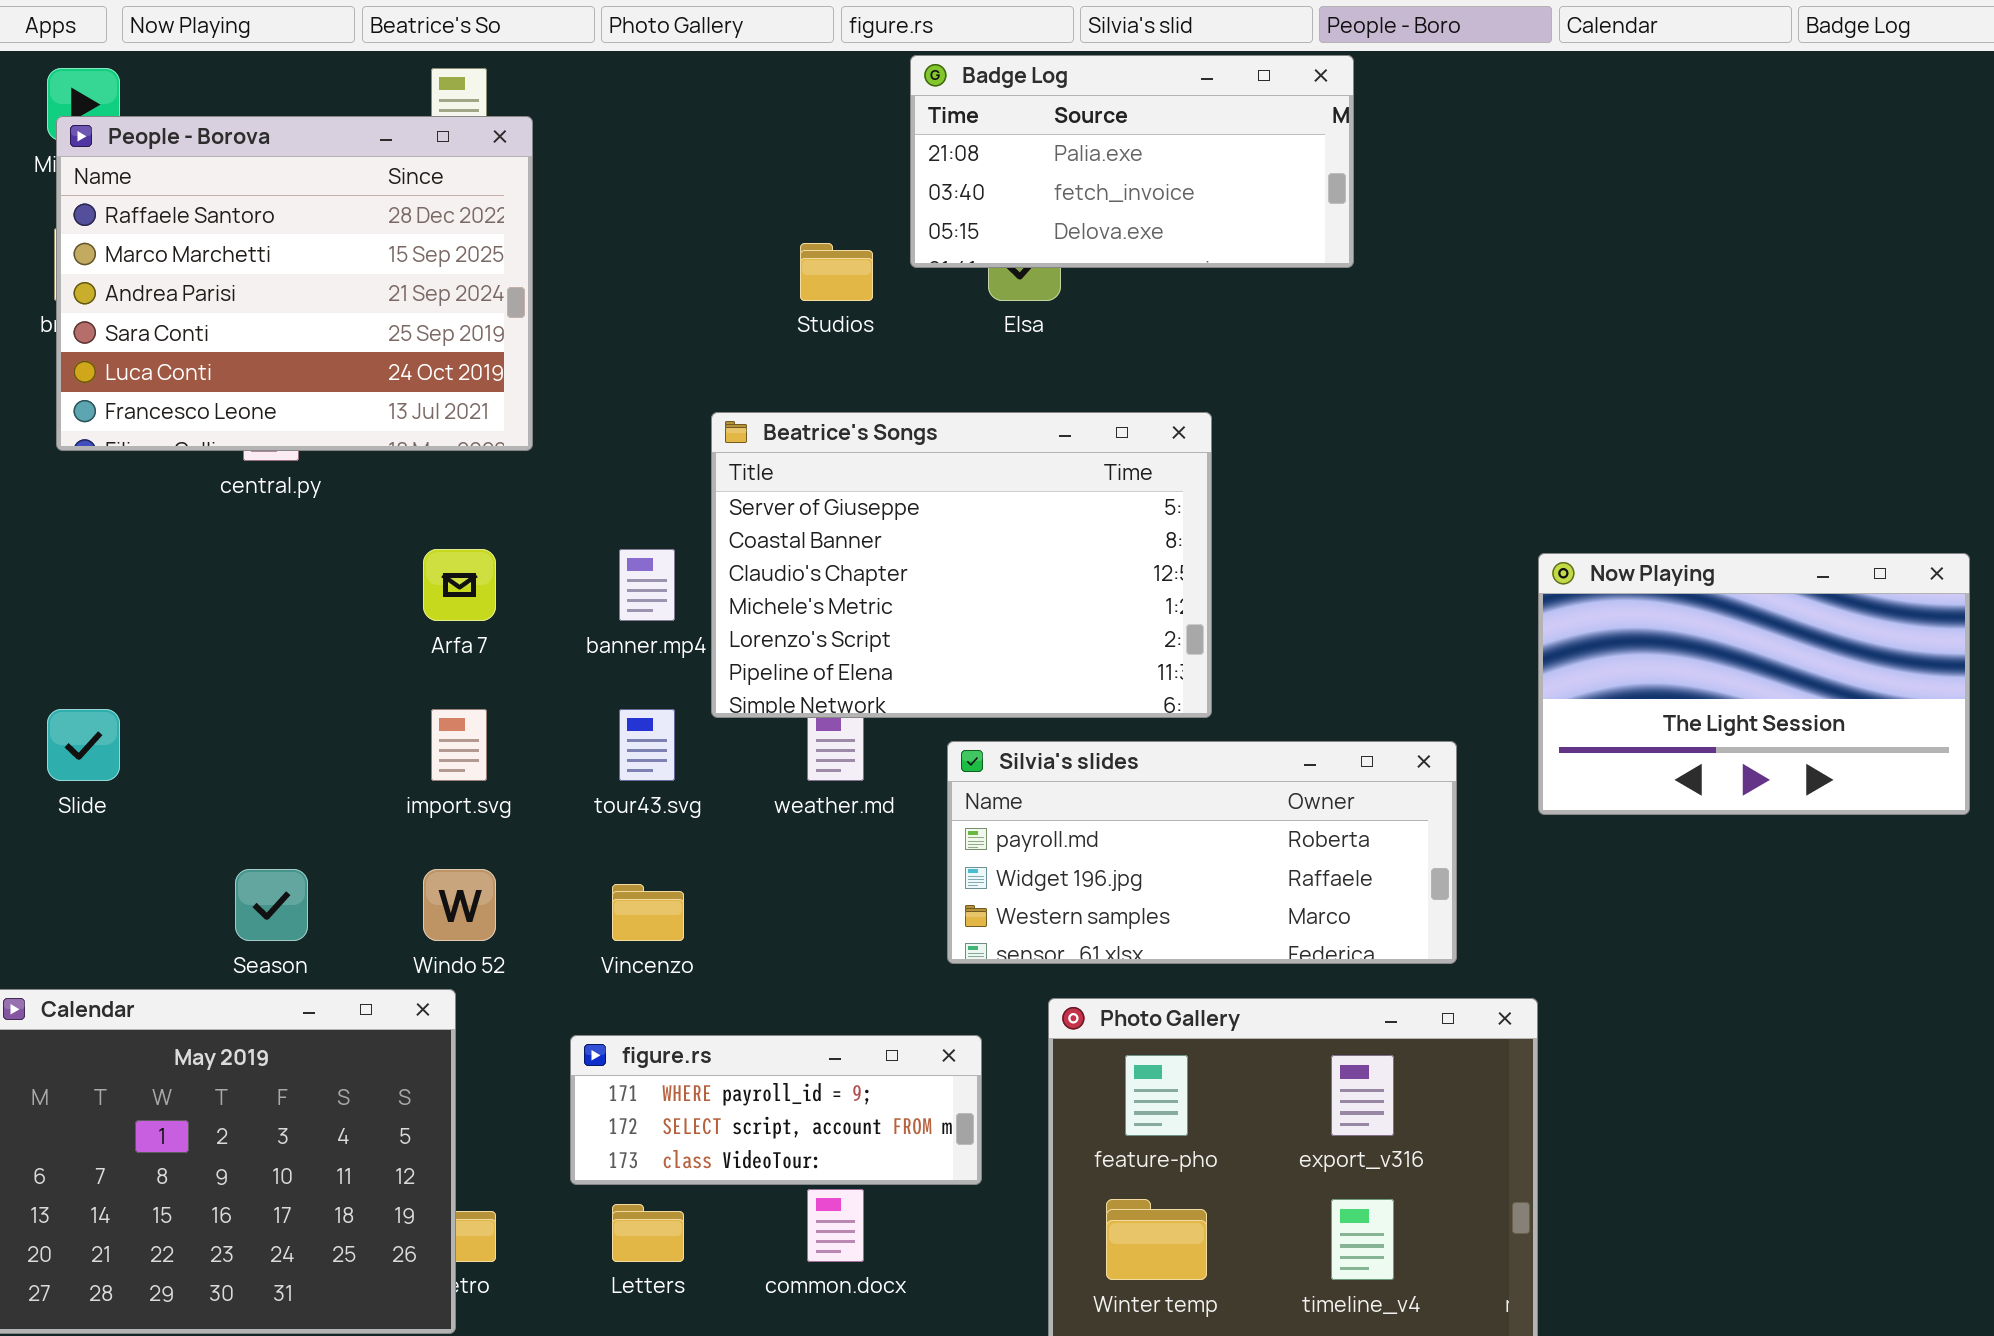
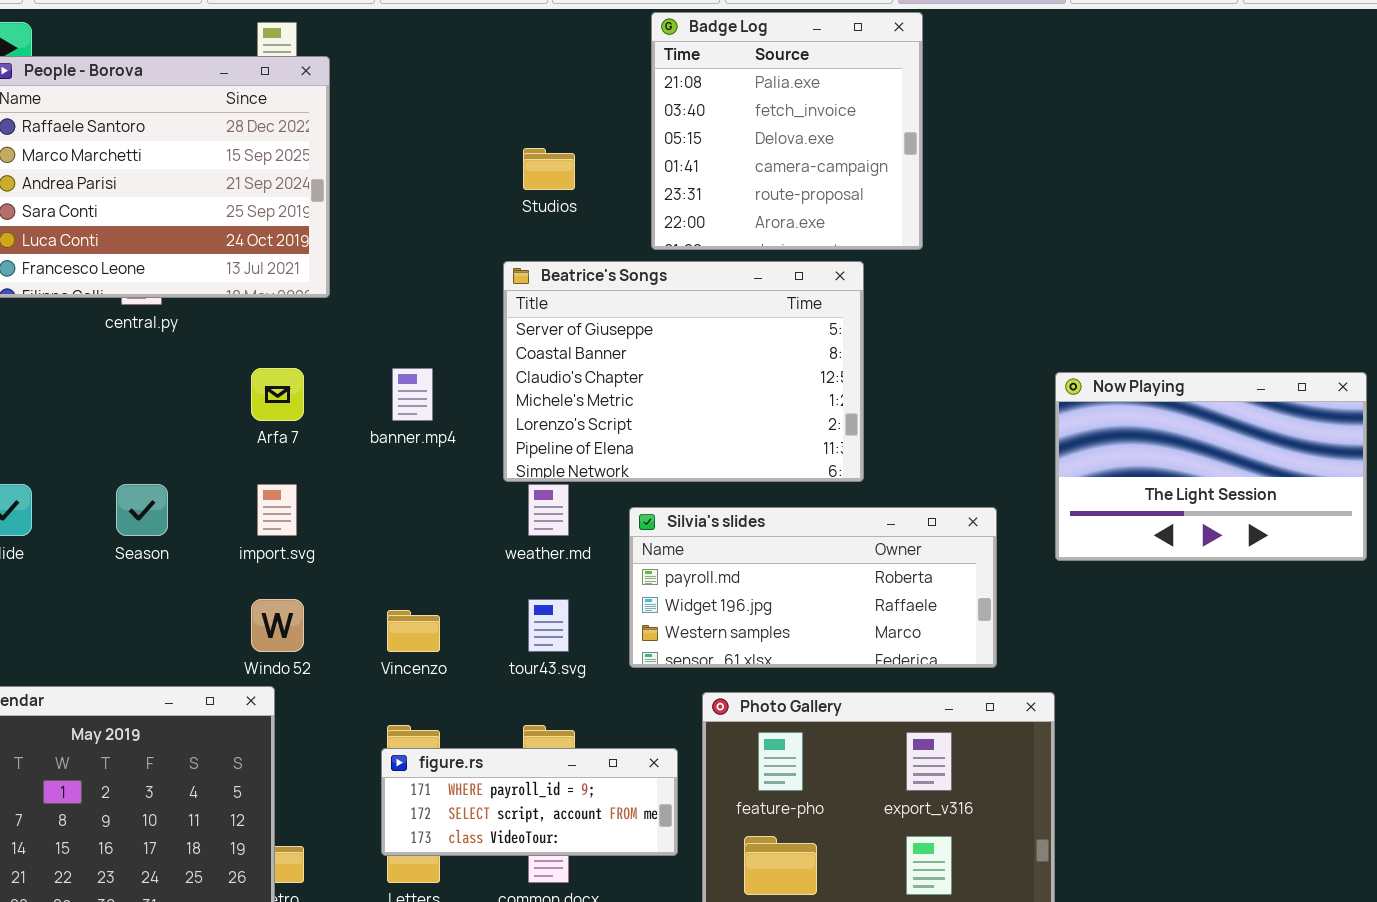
Badge Log: [910,55,1354,268] -> [651,12,923,250], resized
Beatrice's Songs: [711,412,1212,718] -> [503,261,864,482], moved
tour43.svg: [619,709,675,781] -> [528,599,569,652], moved
Season: [235,869,308,941] -> [116,484,168,536], moved
figure.rs: [570,1035,982,1185] -> [381,748,678,856], moved

